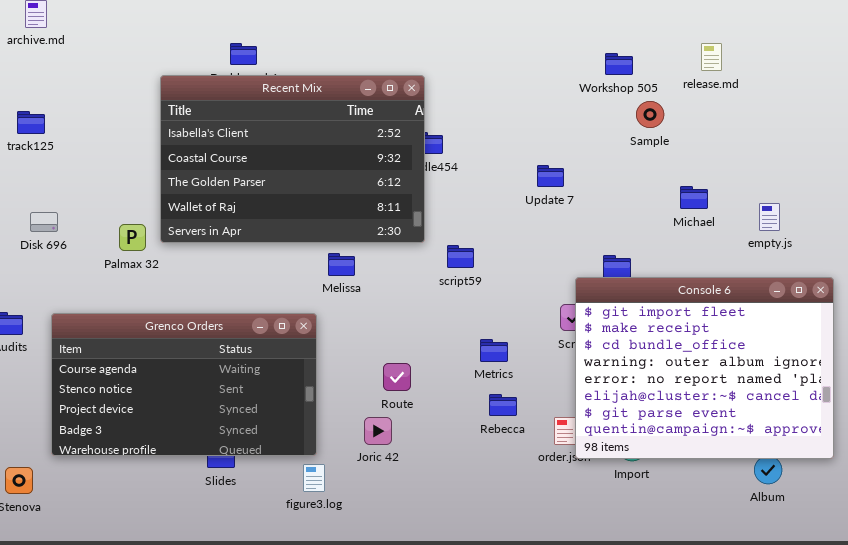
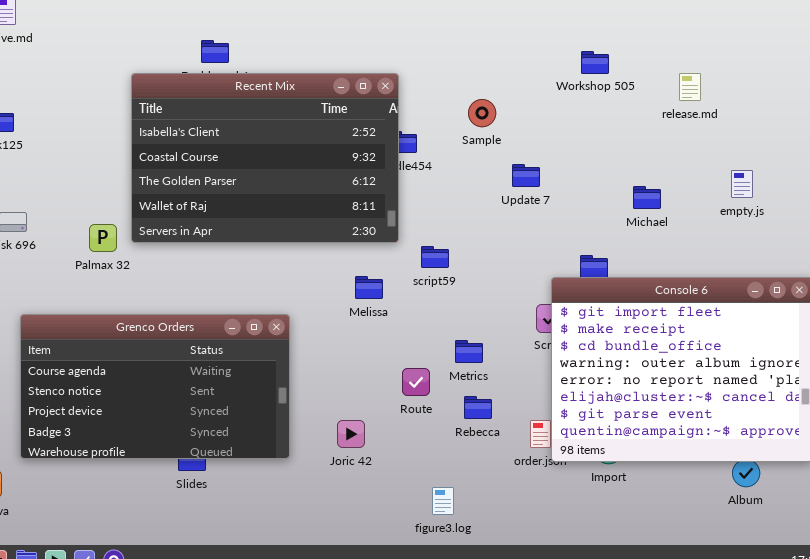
release.md: [701,43,722,71] -> [679,73,701,101], moved
Sample: [636,101,664,128] -> [468,99,496,127], moved
Michael: [680,186,708,209] -> [633,186,661,209], moved
empty.js: [759,203,780,231] -> [731,170,753,198], moved
Melissa: [328,253,355,276] -> [355,276,383,299], moved
Route: [383,363,411,391] -> [402,368,430,396], moved
figure3.log: [303,464,325,492] -> [432,487,454,515], moved

